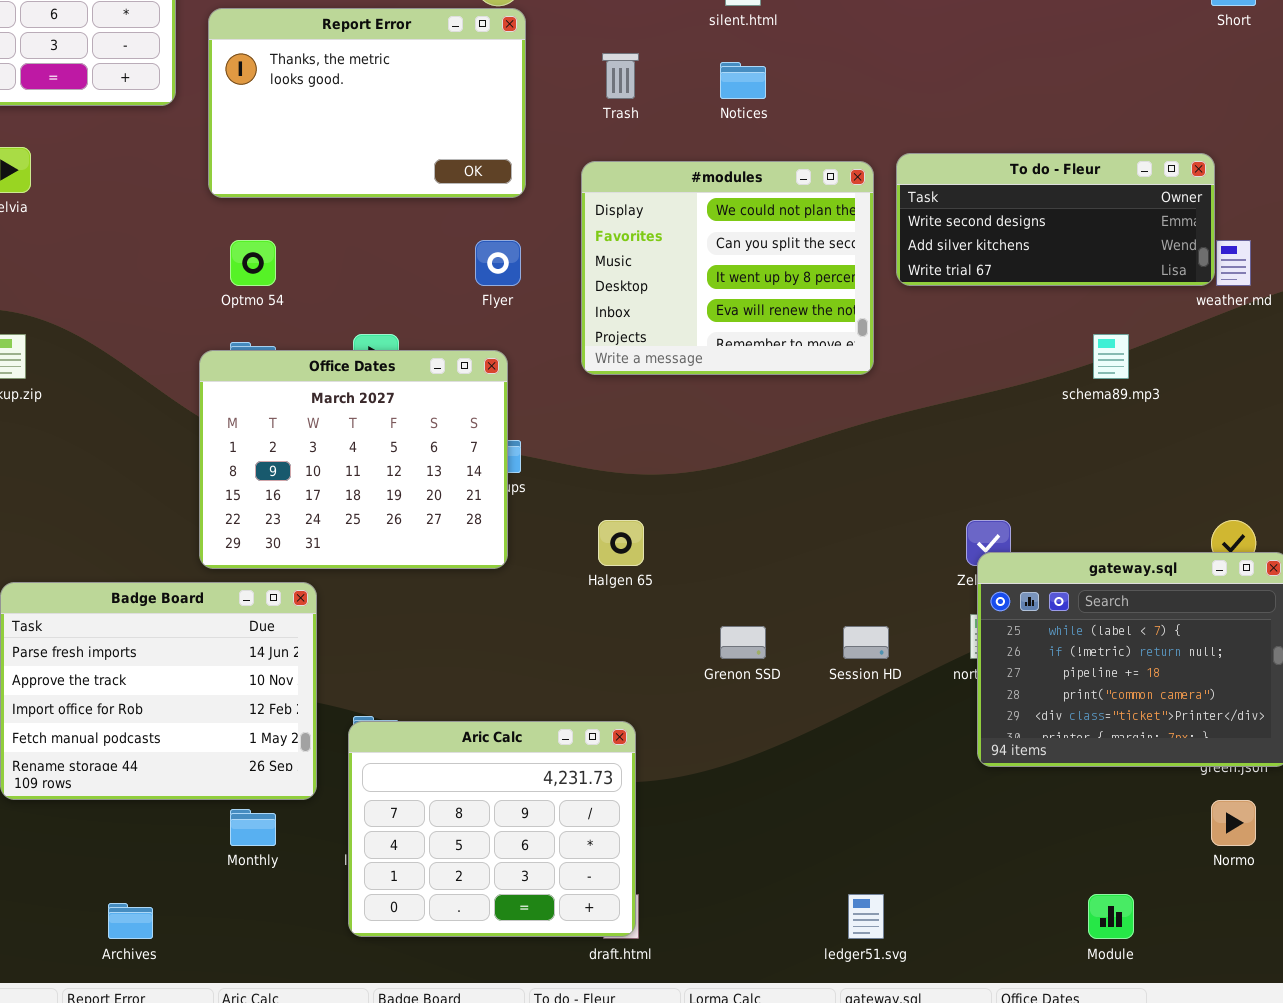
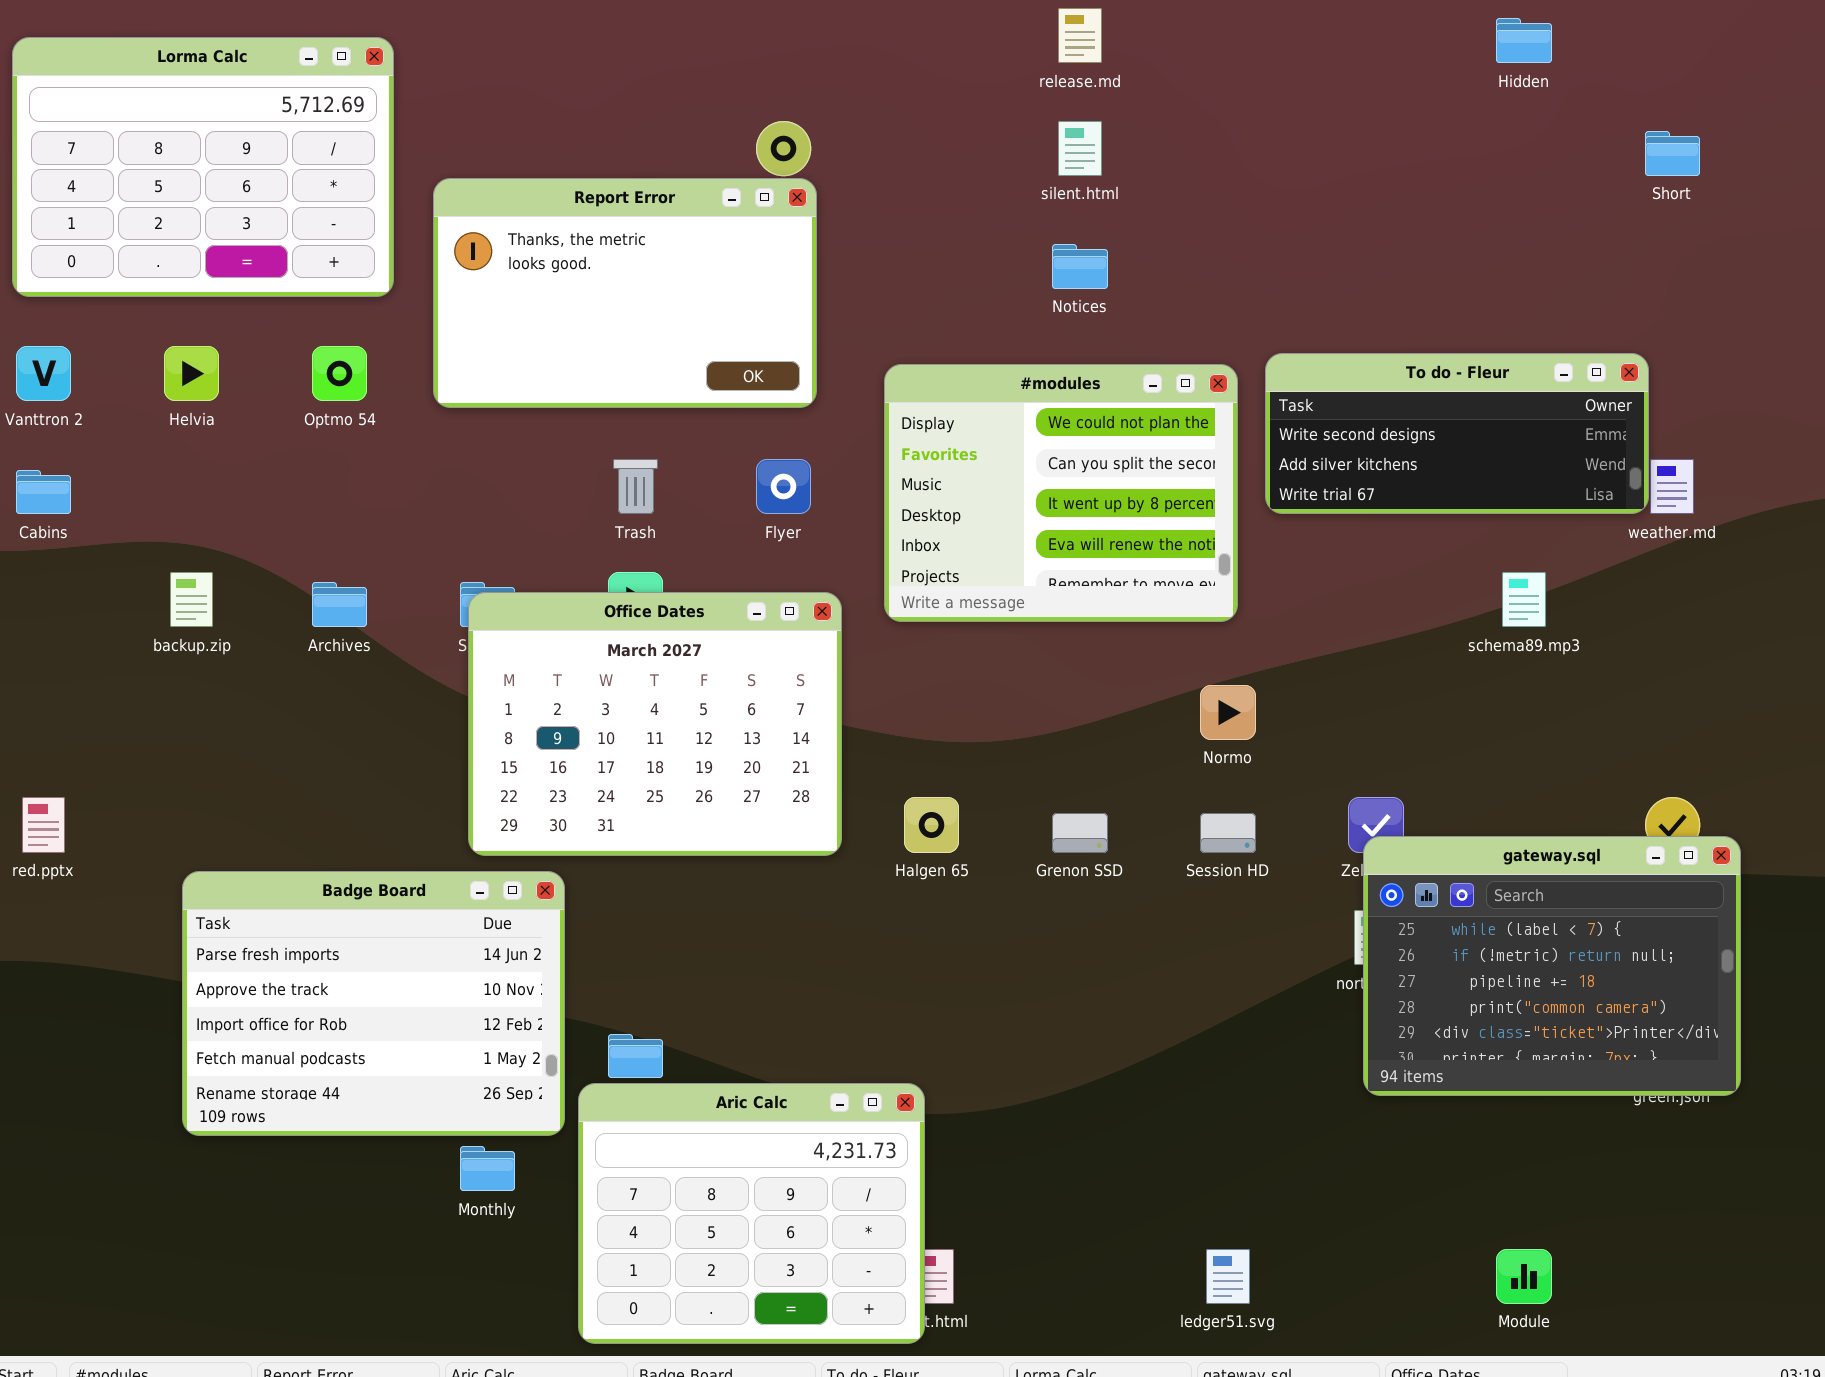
Trash: [602,53,639,99] -> [613,459,658,514], moved
Optmo 54: [230,240,276,286] -> [312,346,367,401], moved
Office Dates: [199,350,508,569] -> [468,592,842,856], moved
Grenon SSD: [720,626,766,659] -> [1052,813,1108,853], moved
Session HD: [843,626,889,659] -> [1200,813,1256,853], moved
Aric Calc: [348,721,636,937] -> [578,1083,925,1344], moved
Normo: [1211,800,1256,846] -> [1200,685,1256,740], moved
Archives: [108,903,153,939] -> [312,582,367,627], moved

